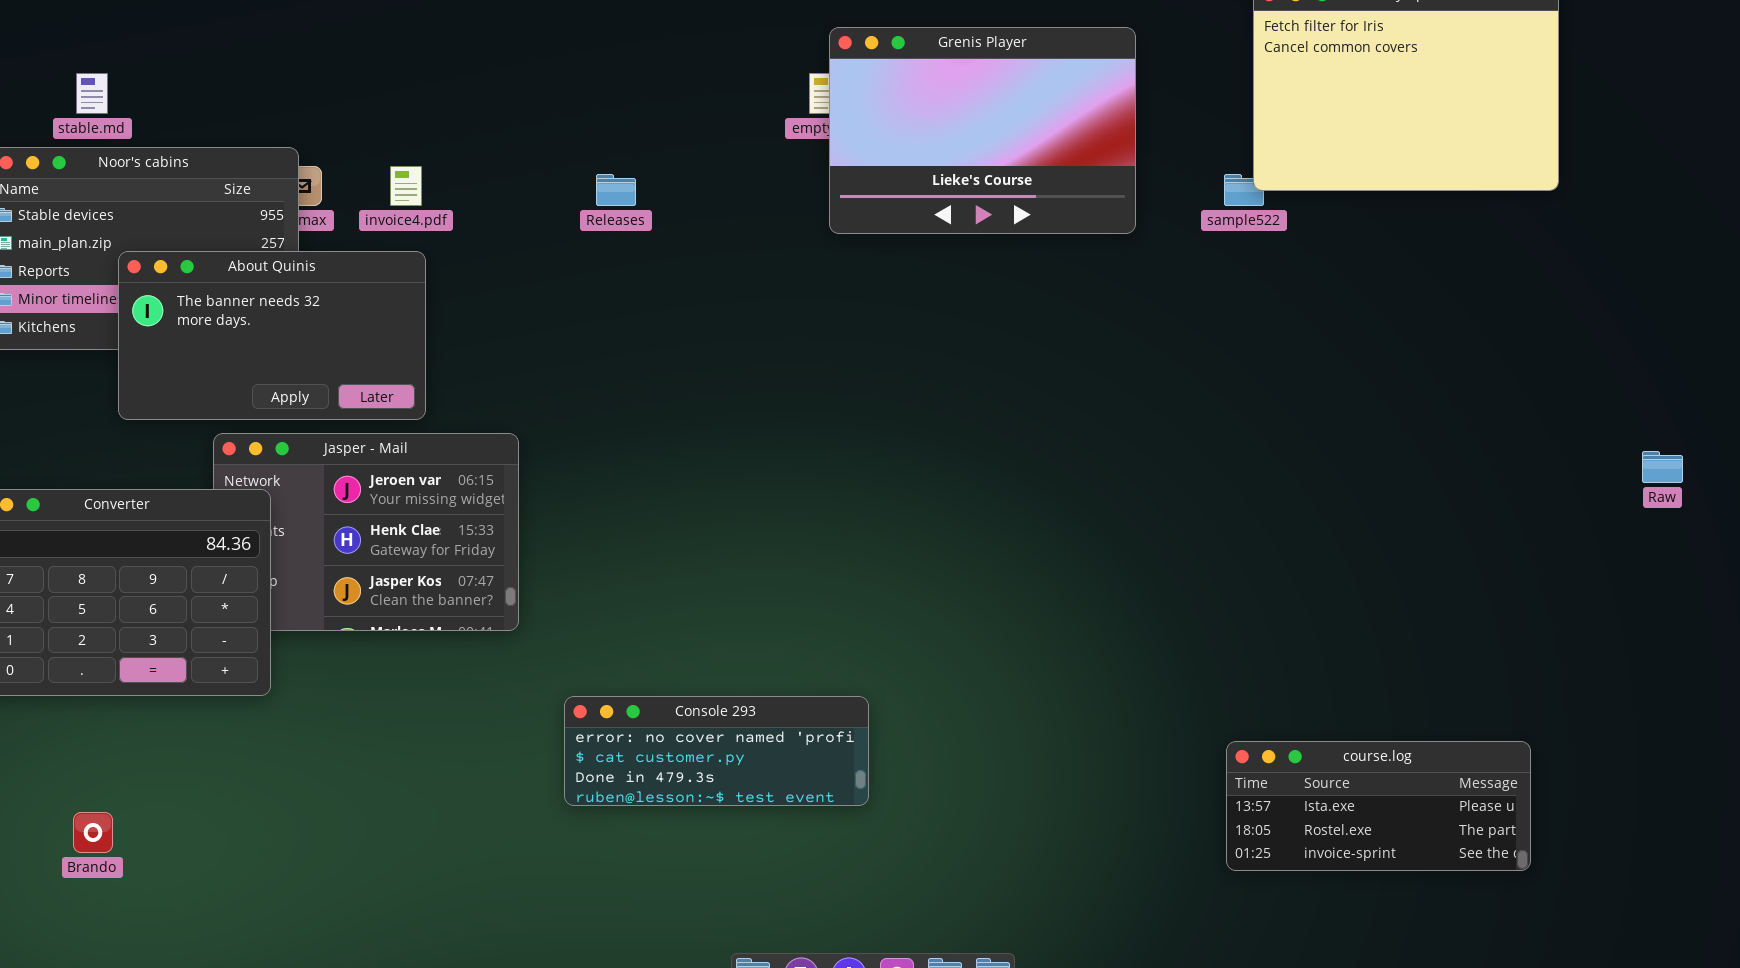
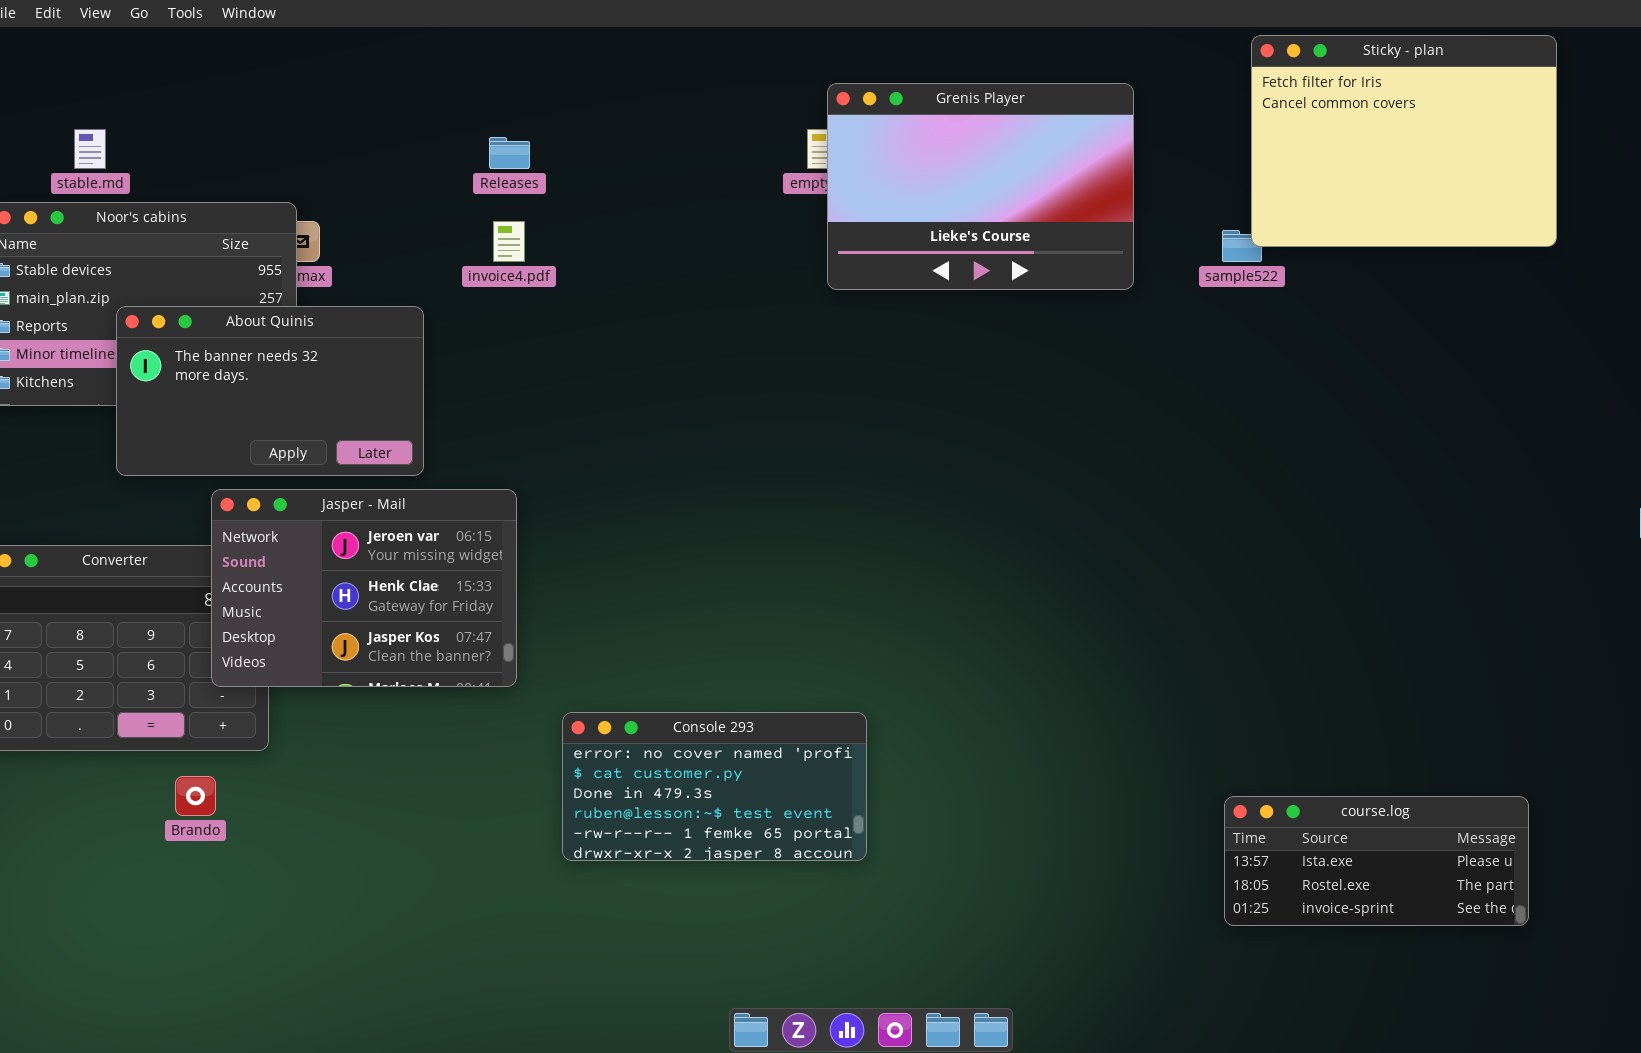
invoice4.pdf: [390,166,422,206] -> [493,221,525,262], moved
Releases: [596,174,636,206] -> [489,137,530,169], moved
Jasper - Mail: [213,433,519,631] -> [211,489,517,687], raised
Console 293: [564,696,869,806] -> [562,712,867,861], resized
Brando: [73,812,113,853] -> [175,776,216,816], moved

